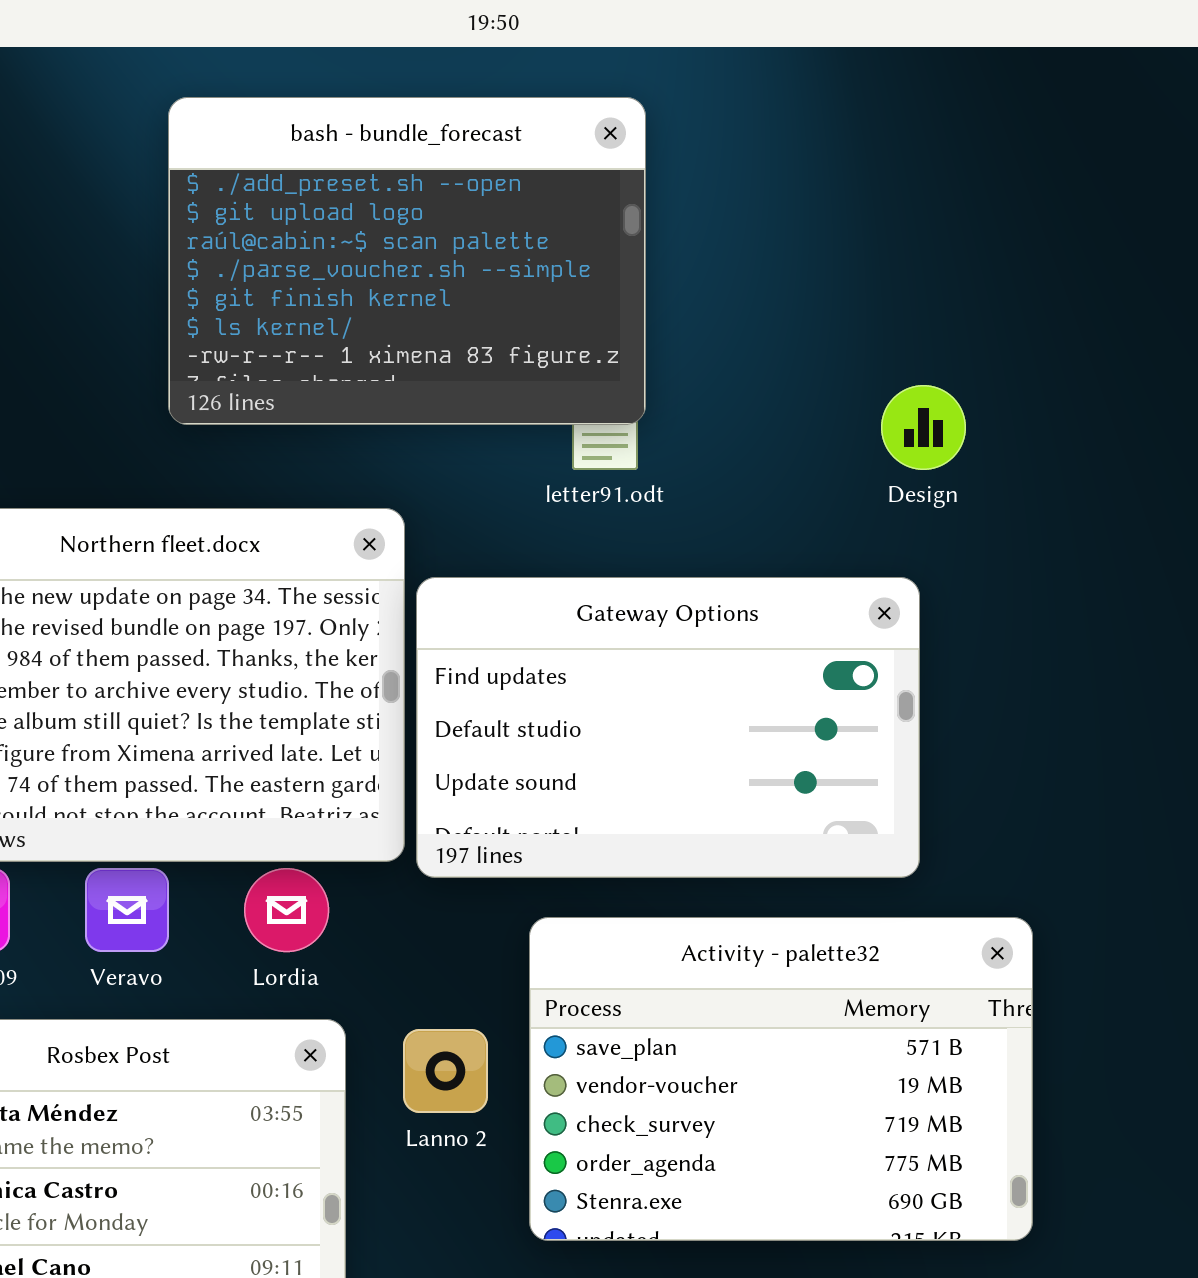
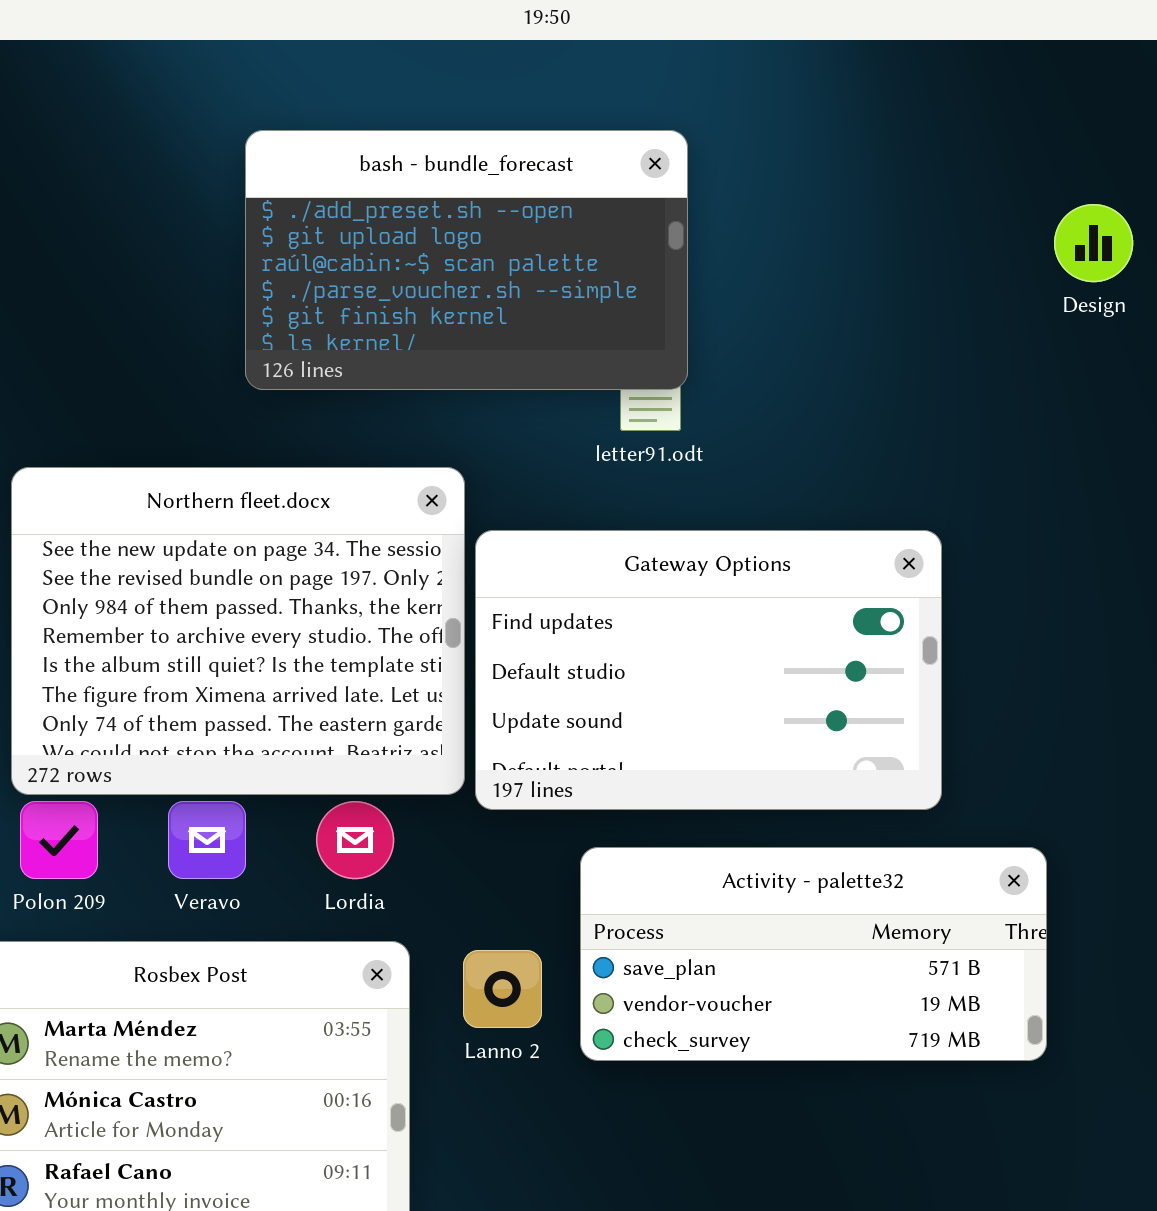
bash - bundle_forecast: [168,97,646,425] -> [245,130,688,390], resized
Design: [881,385,966,470] -> [1054,204,1133,282], moved
Activity - palette32: [529,917,1033,1241] -> [580,847,1047,1061], resized

